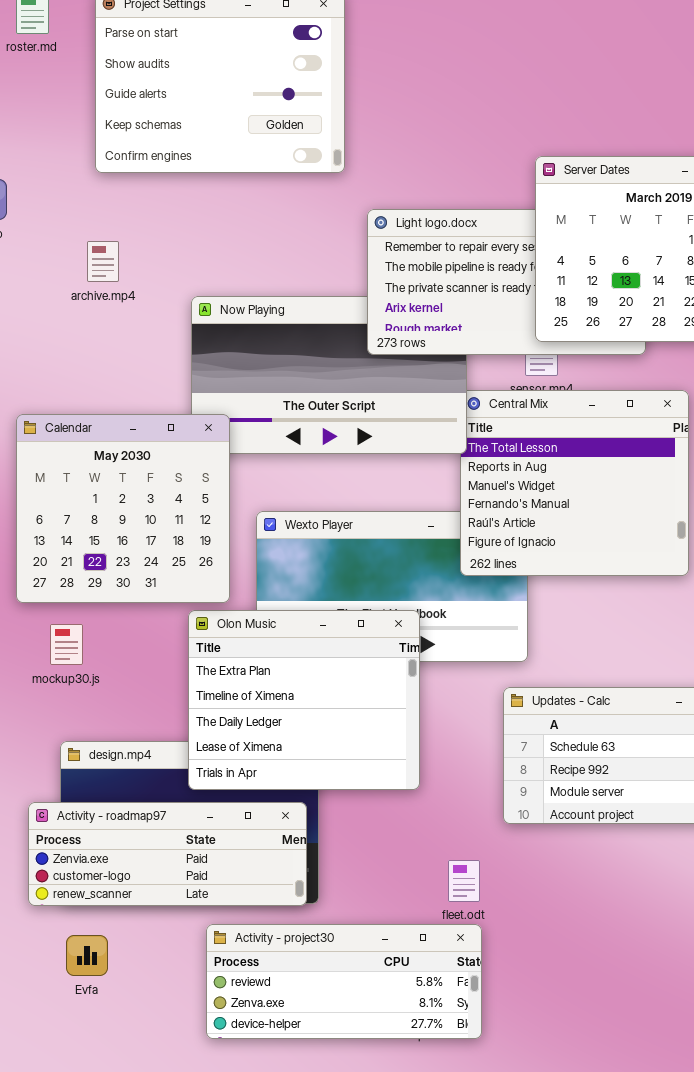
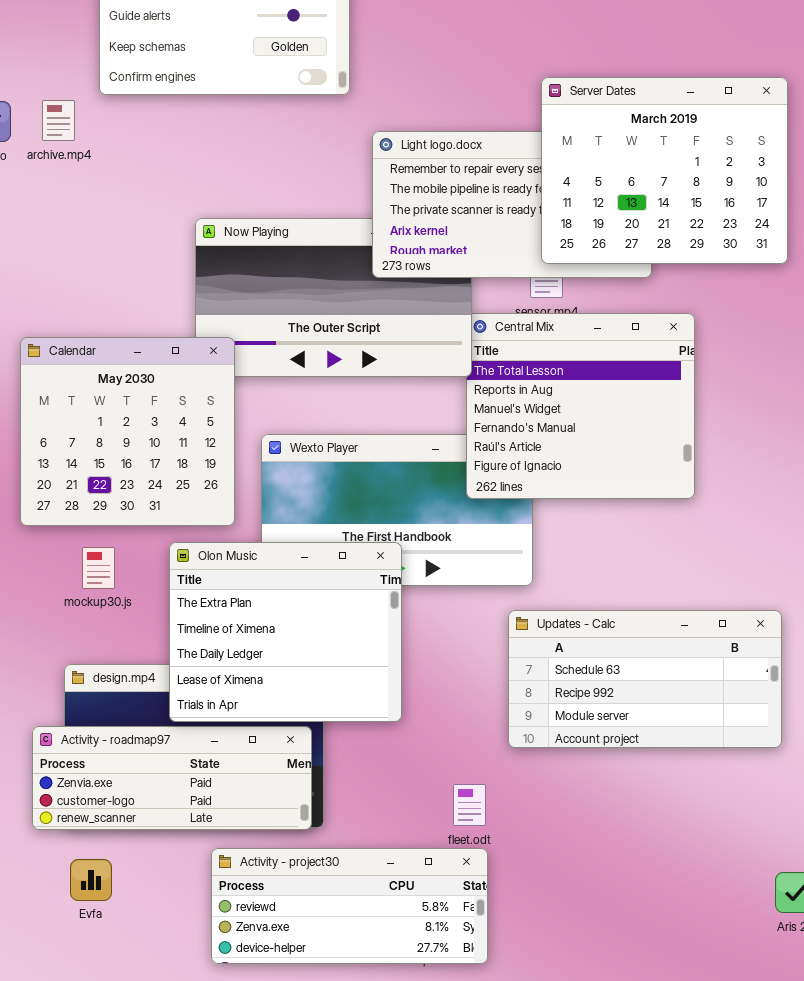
archive.mp4: [87,241,119,282] -> [42,100,75,141], moved
Olon Music: [188,610,420,790] -> [169,542,402,722], moved
mockup30.js: [50,624,83,665] -> [82,547,115,589], moved

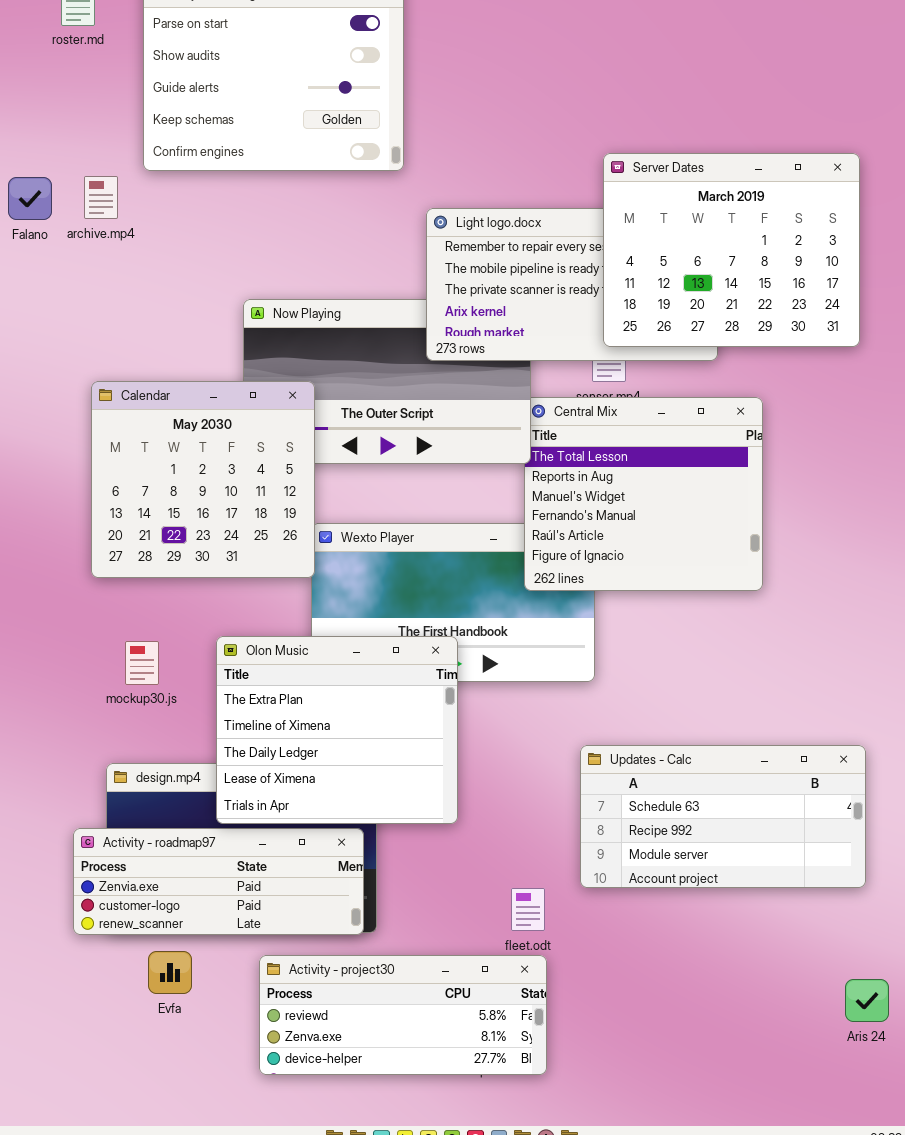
Calendar: [20,337,235,526] -> [91,381,315,578], moved
Updates - Calc: [508,610,782,748] -> [580,745,866,888], moved
Evfa: [70,859,112,901] -> [148,951,192,994], moved

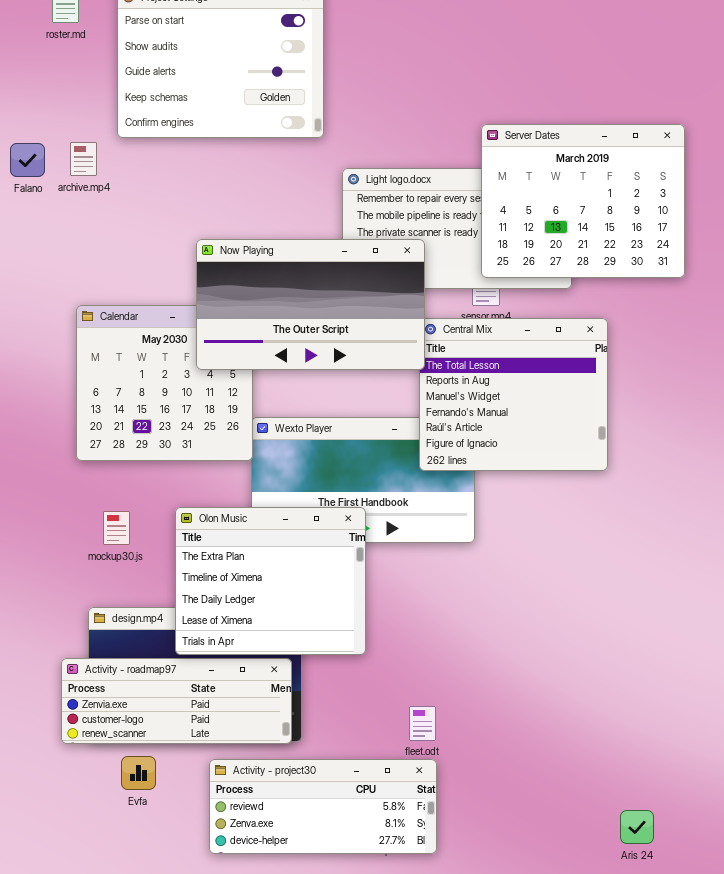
Now Playing: [243,299,531,464] -> [196,239,425,370], raised
Updates - Calc: [580,745,866,888] -> none, closed
Aris 24: [845,979,889,1022] -> [620,810,654,844], moved

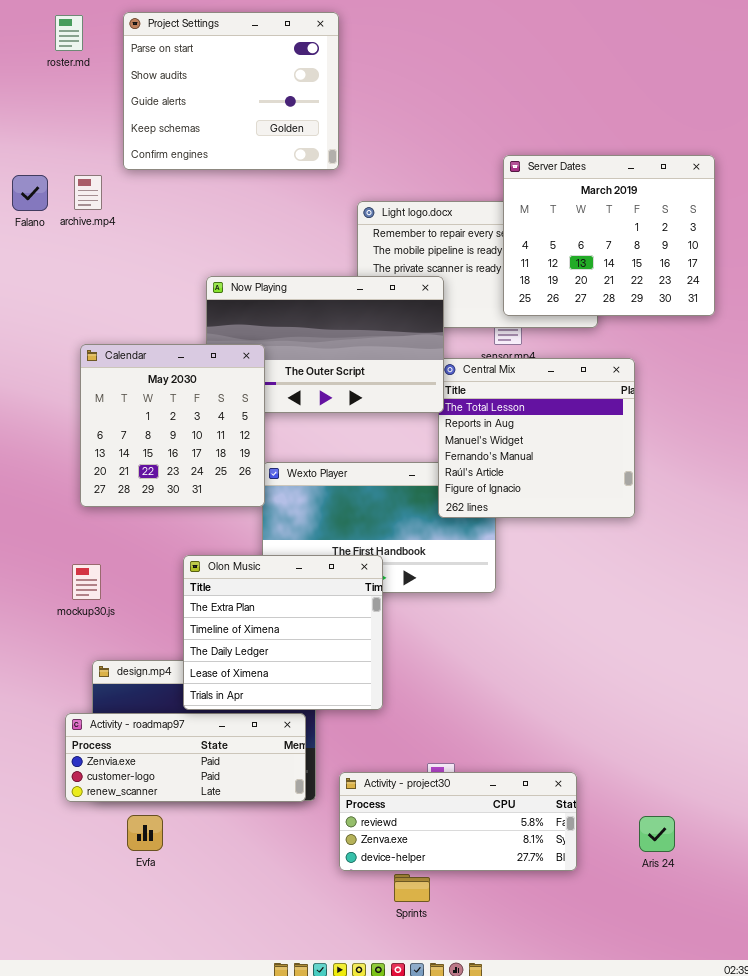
Calendar: [76,305,253,461] -> [80,344,265,507], raised
mockup30.js: [103,511,130,545] -> [72,564,101,600], moved
Activity - project30: [209,759,437,854] -> [339,772,577,871], moved
Aris 24: [620,810,654,844] -> [639,816,675,852], moved

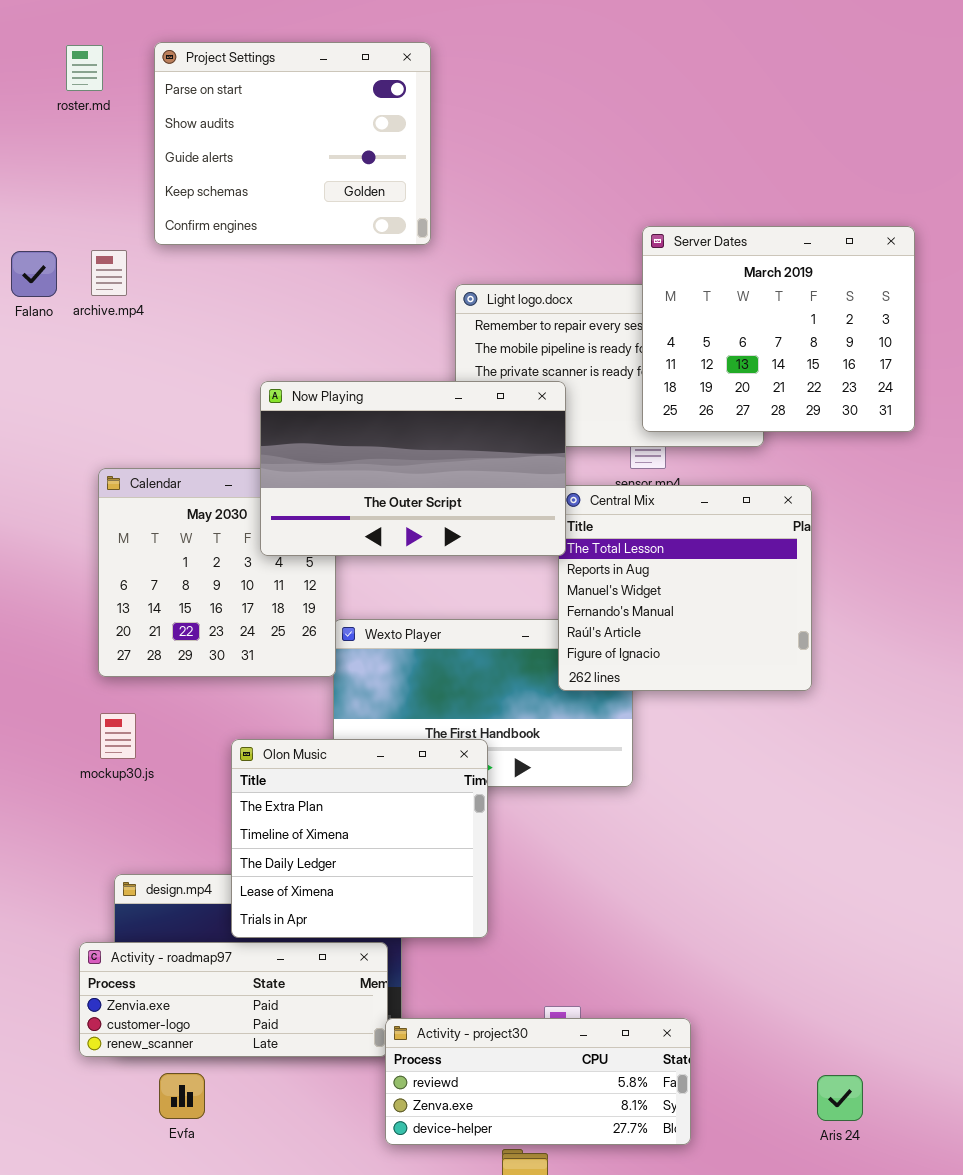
Now Playing: [206,276,444,413] -> [260,381,566,556], raised
mockup30.js: [72,564,101,600] -> [100,713,136,759], moved
Activity - project30: [339,772,577,871] -> [385,1018,691,1145], moved

